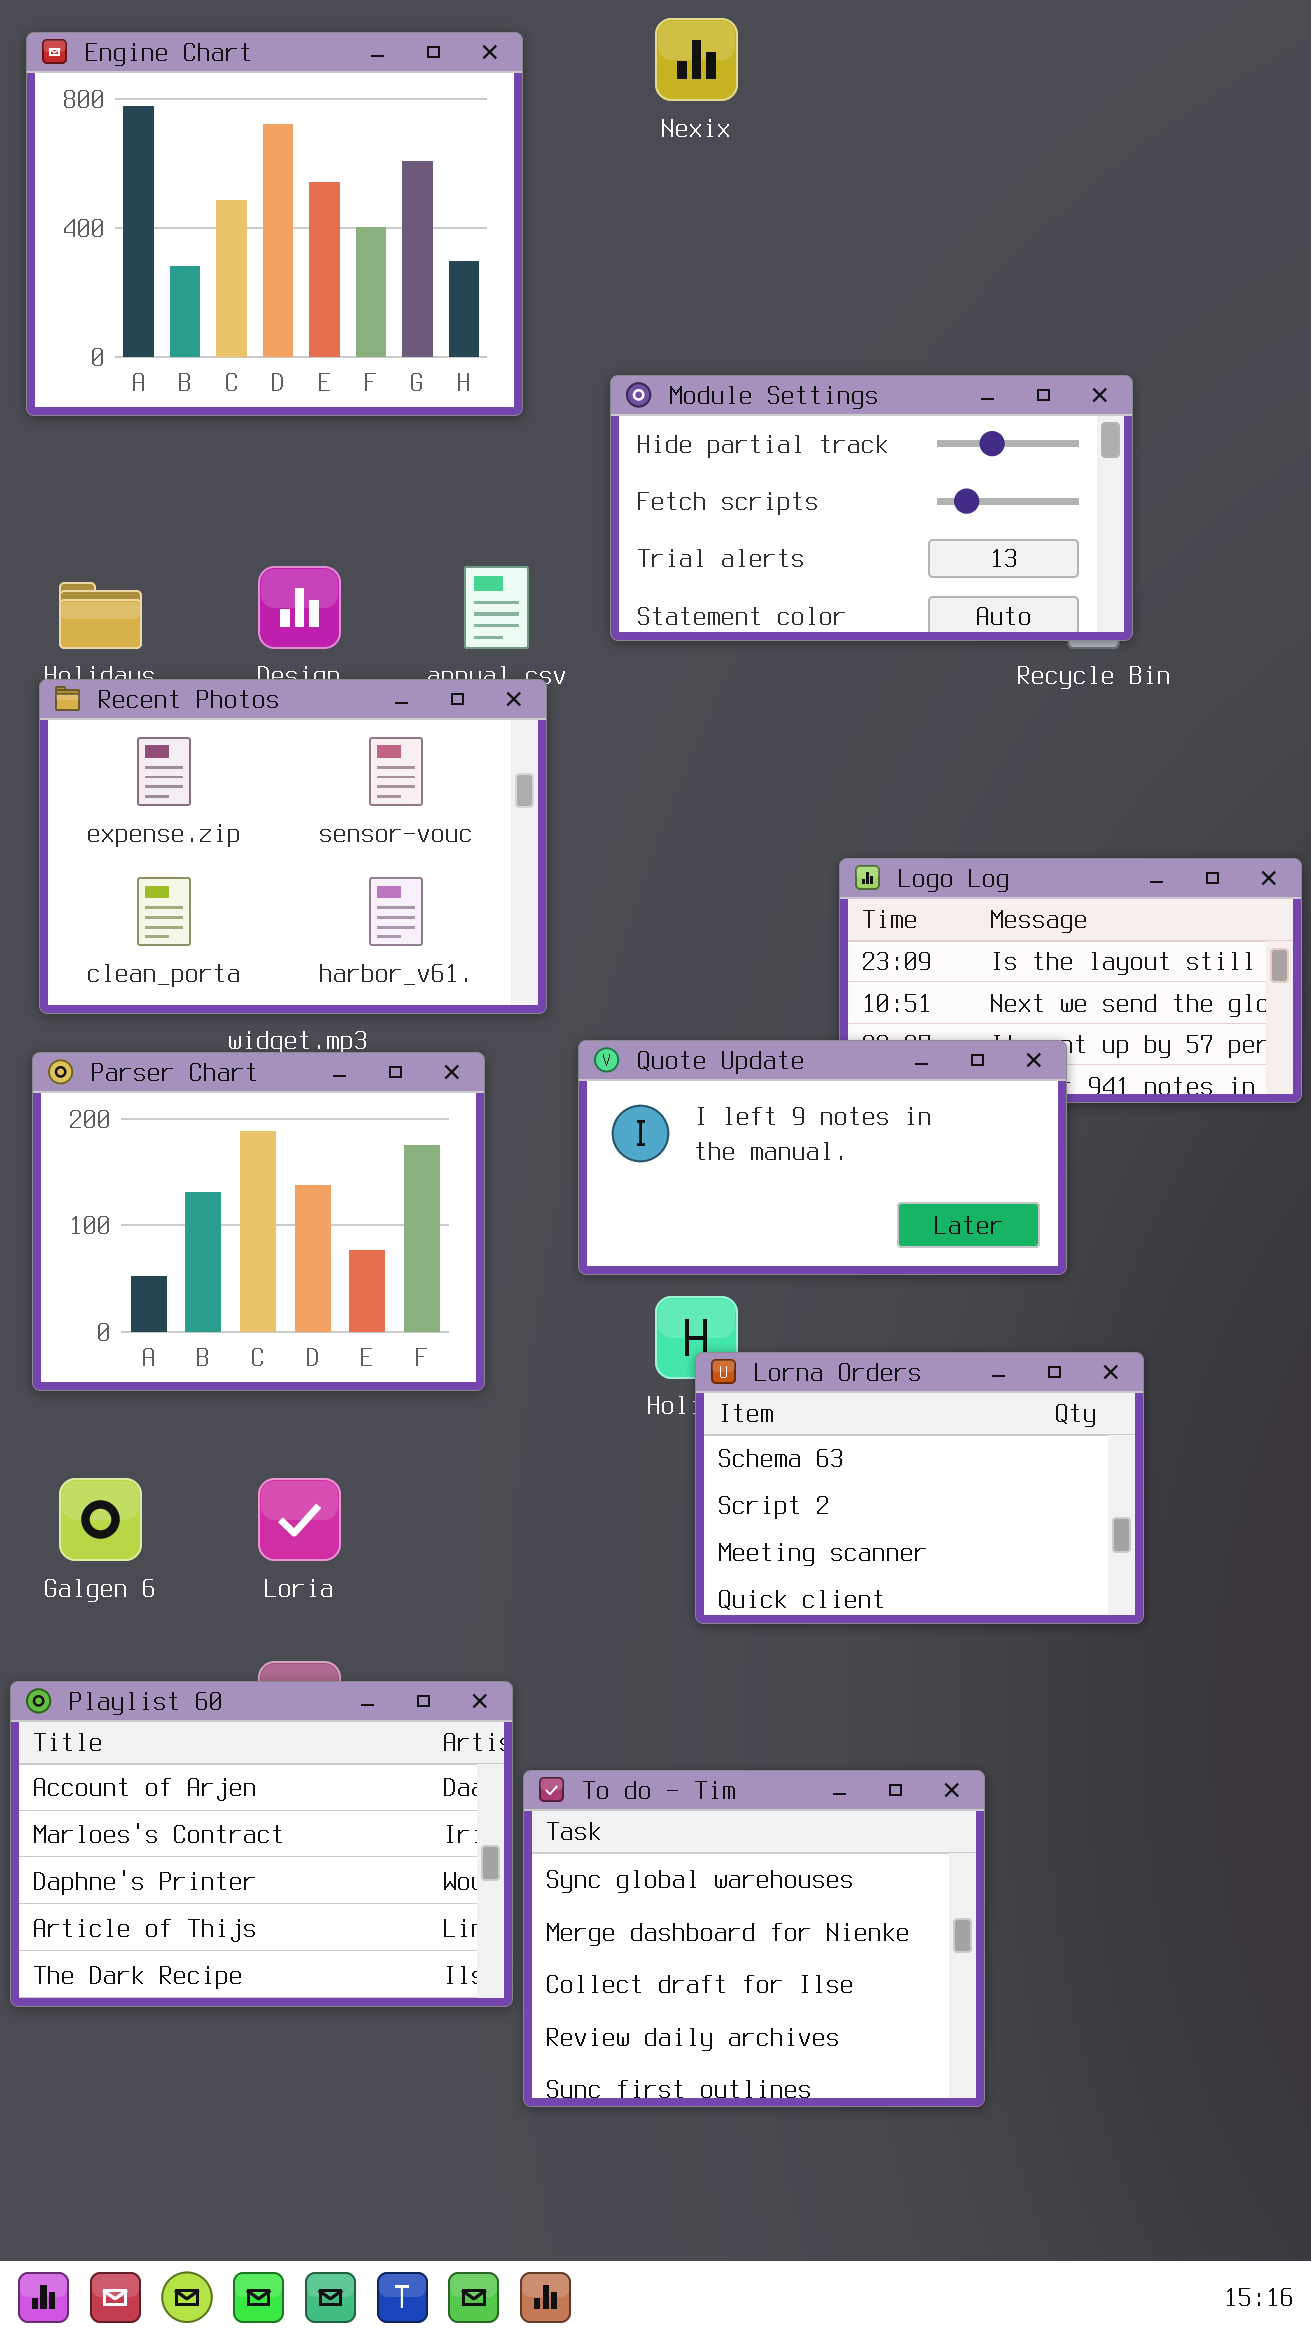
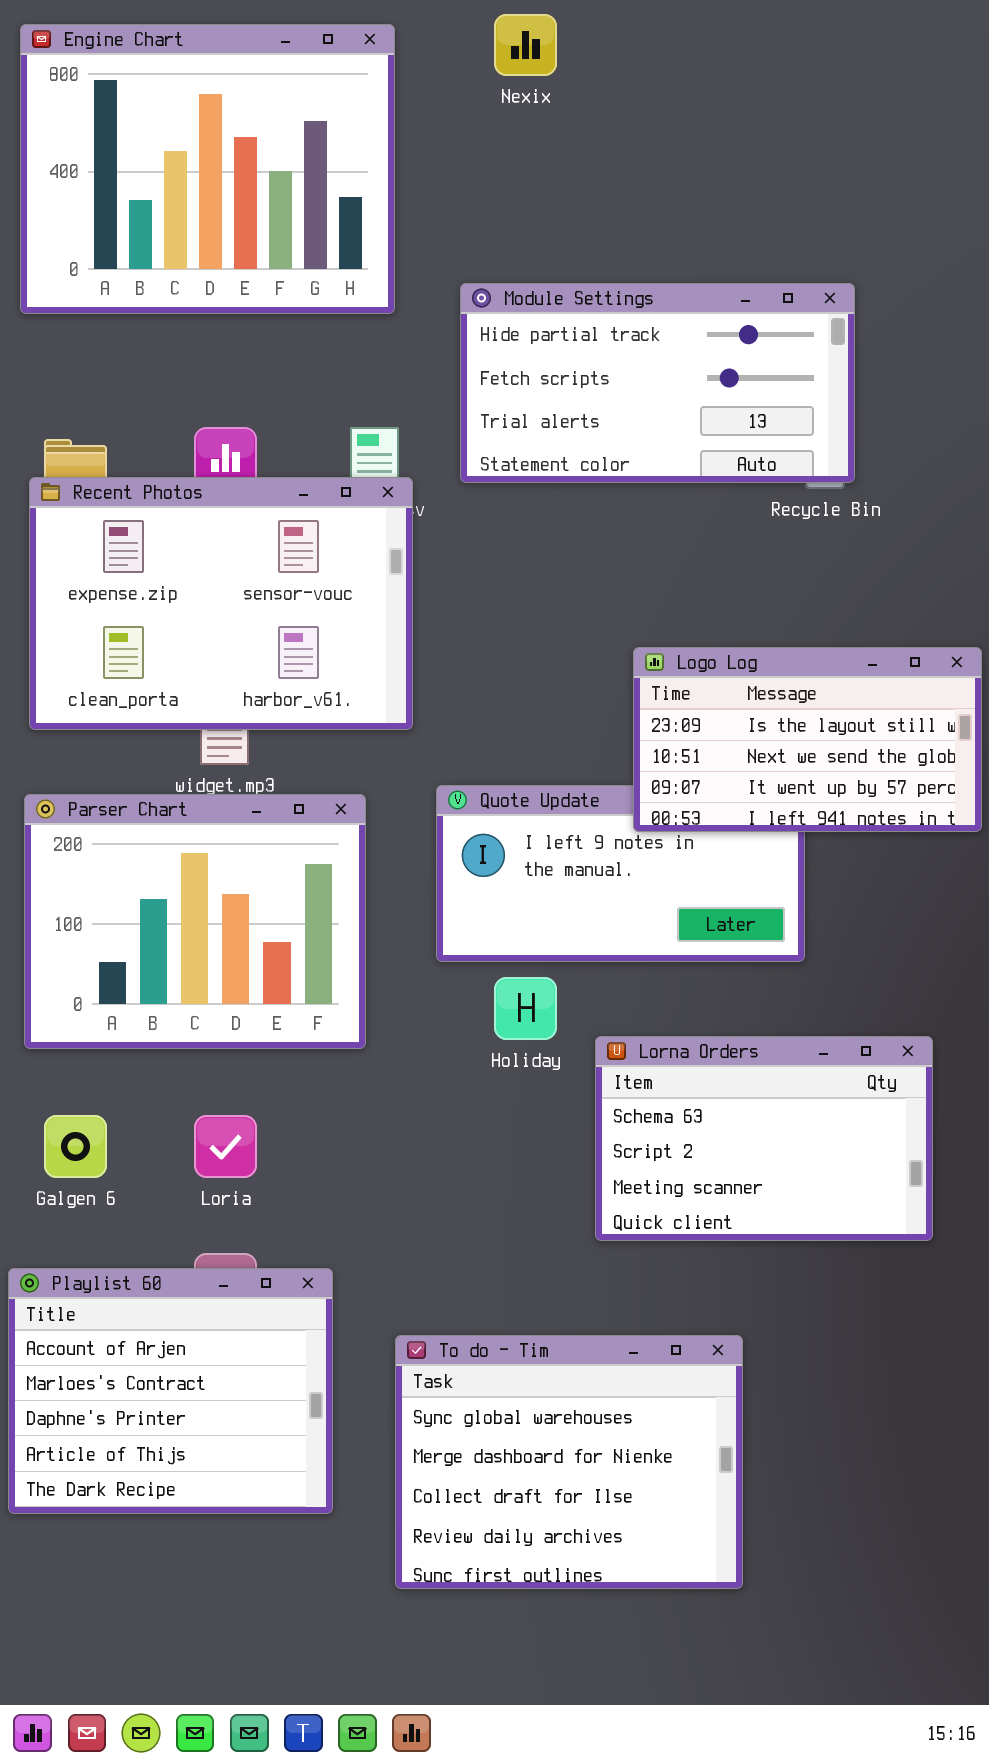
Recent Photos: [39,679,547,1014] -> [29,477,413,730], moved
Logo Log: [839,858,1302,1103] -> [633,647,982,832], raised
Lorna Orders: [695,1352,1144,1624] -> [595,1036,933,1241], moved
Playlist 60: [10,1681,513,2007] -> [8,1268,333,1514], resized

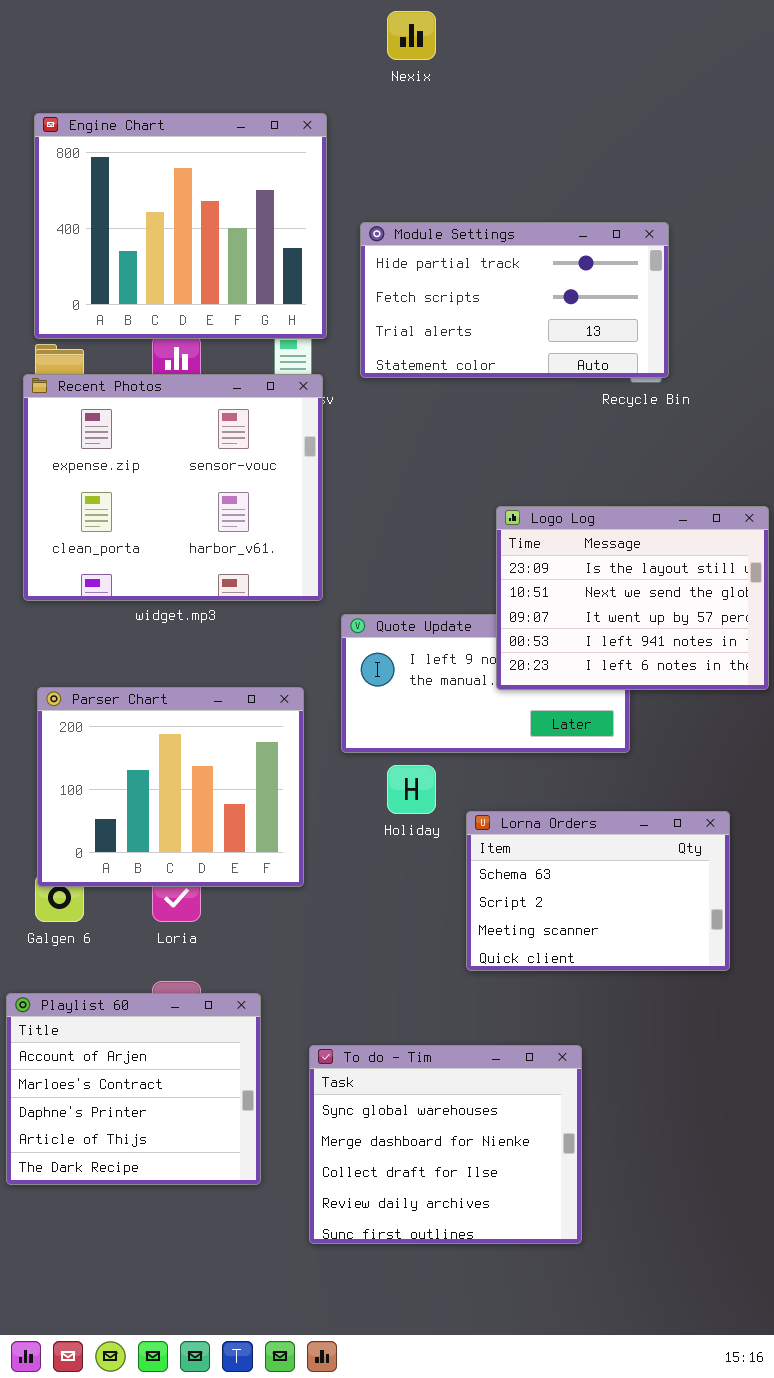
Engine Chart: [20,24,395,314] -> [34,113,327,339], moved
Recent Photos: [29,477,413,730] -> [23,374,323,601], resized
Logo Log: [633,647,982,832] -> [496,506,769,690], resized
Parser Chart: [24,794,366,1049] -> [37,687,304,887], moved

